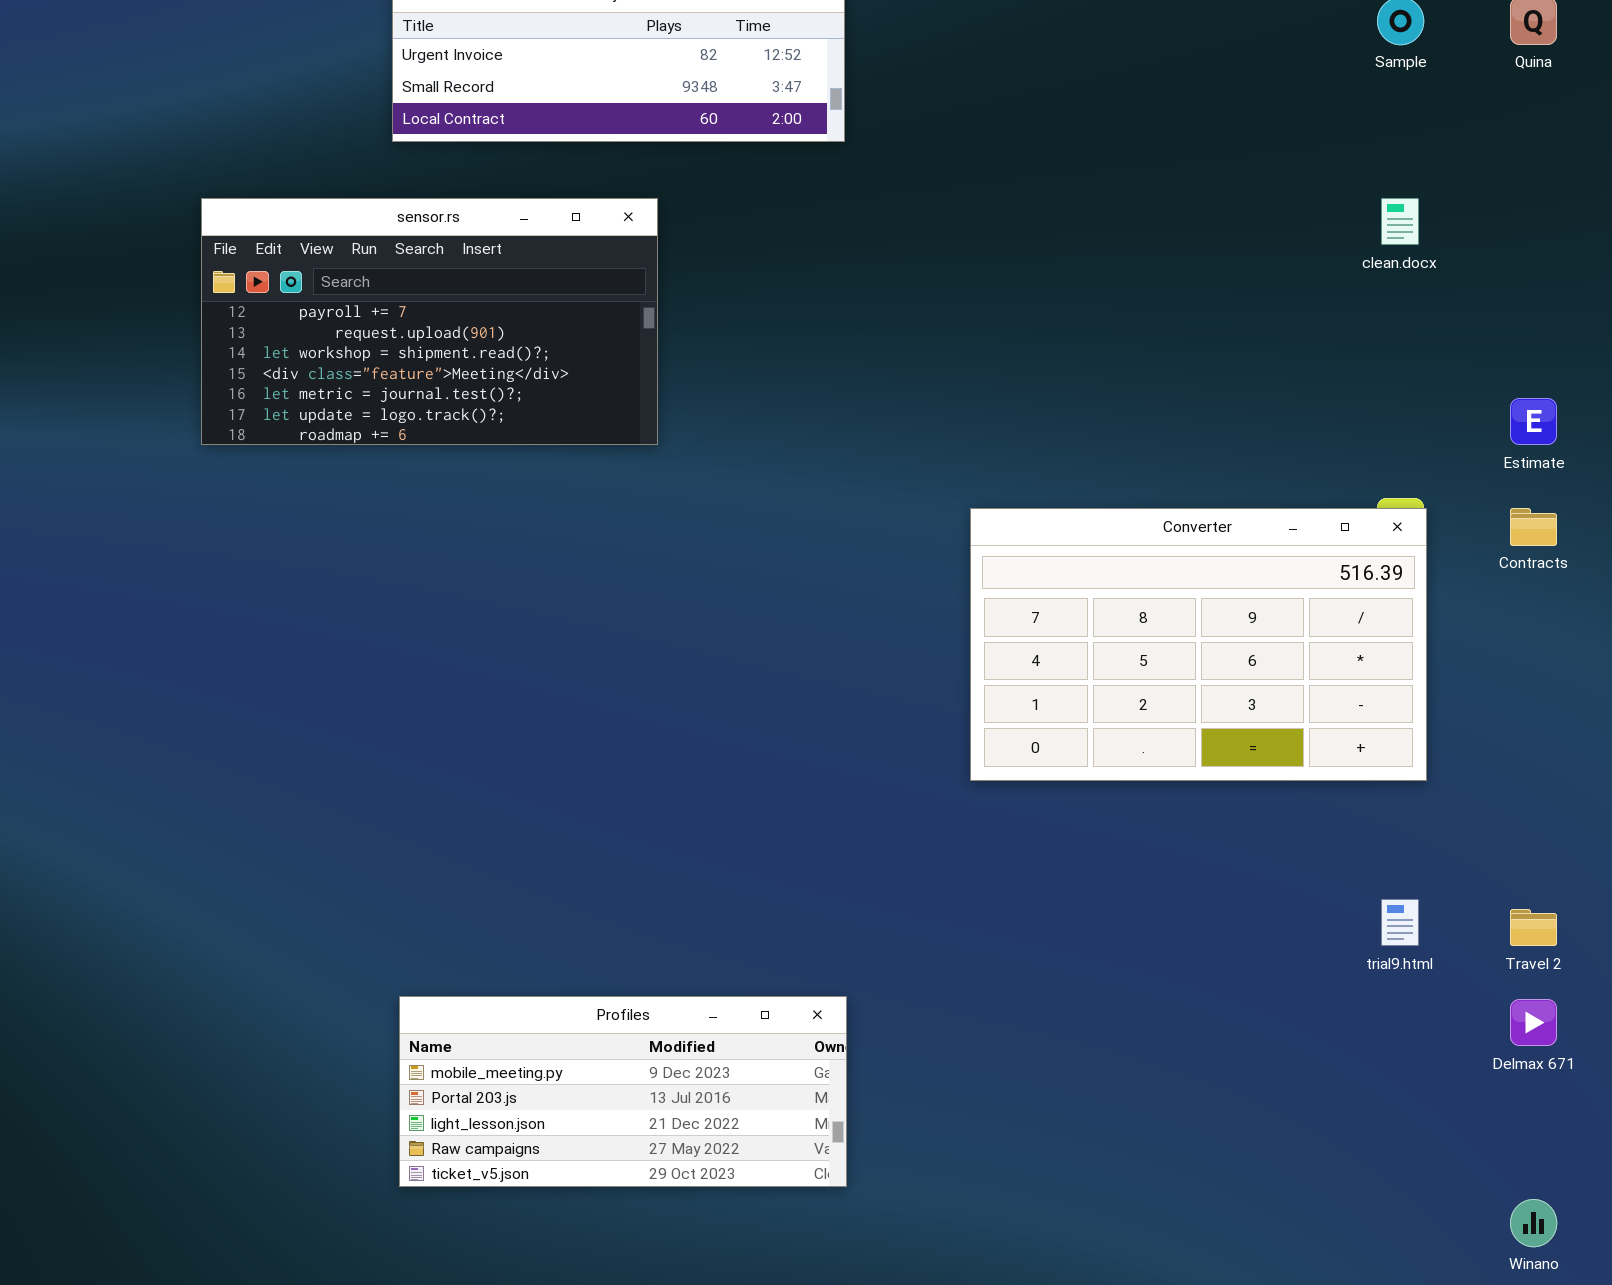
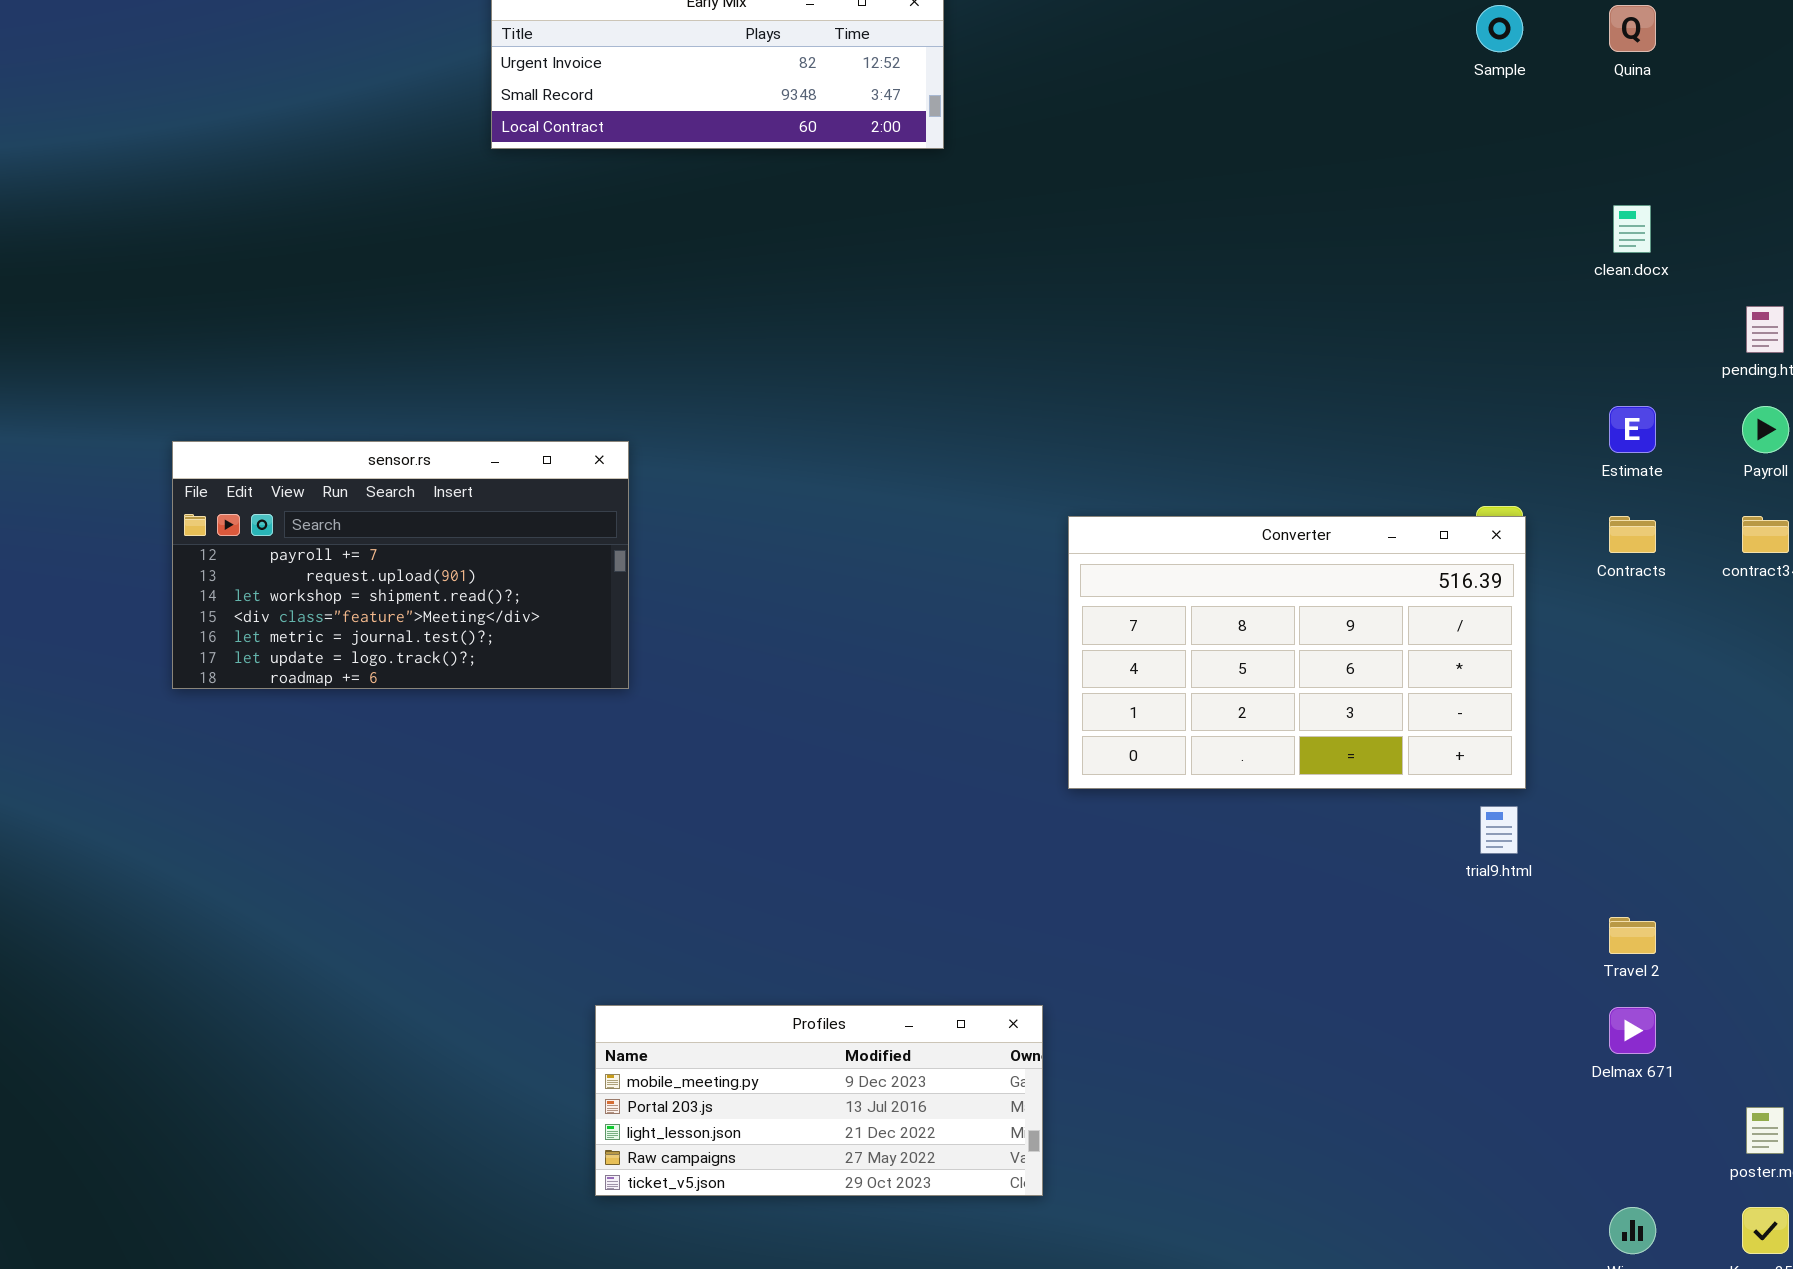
sensor.rs: [201,198,658,445] -> [172,441,629,689], moved
clean.docx: [1381,198,1419,245] -> [1613,205,1651,253], moved
trial9.html: [1381,899,1419,946] -> [1480,806,1518,854], moved
Profiles: [399,996,847,1187] -> [595,1005,1043,1196], moved

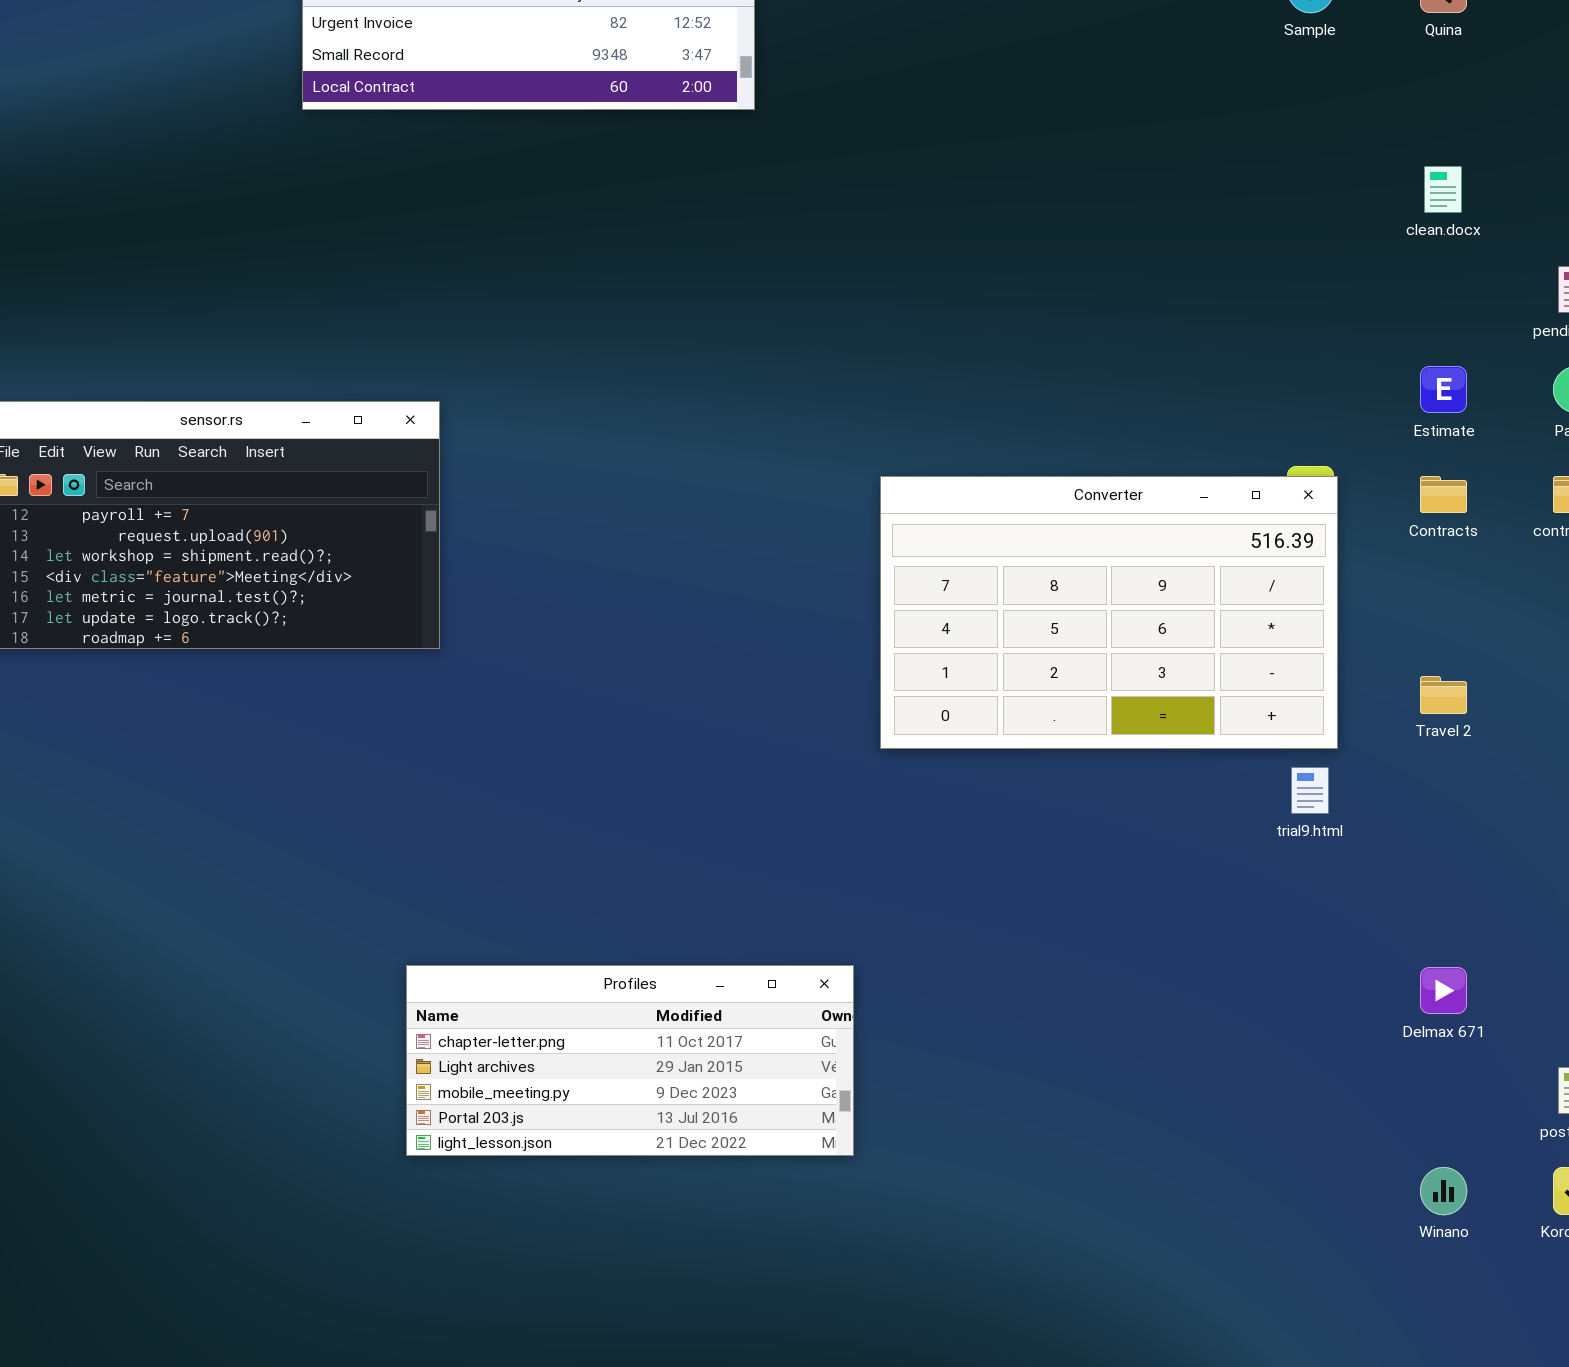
Travel 2: [1609,917,1656,954] -> [1420,676,1467,714], moved
Profiles: [595,1005,1043,1196] -> [406,965,854,1156], scrolled up 2 rows

